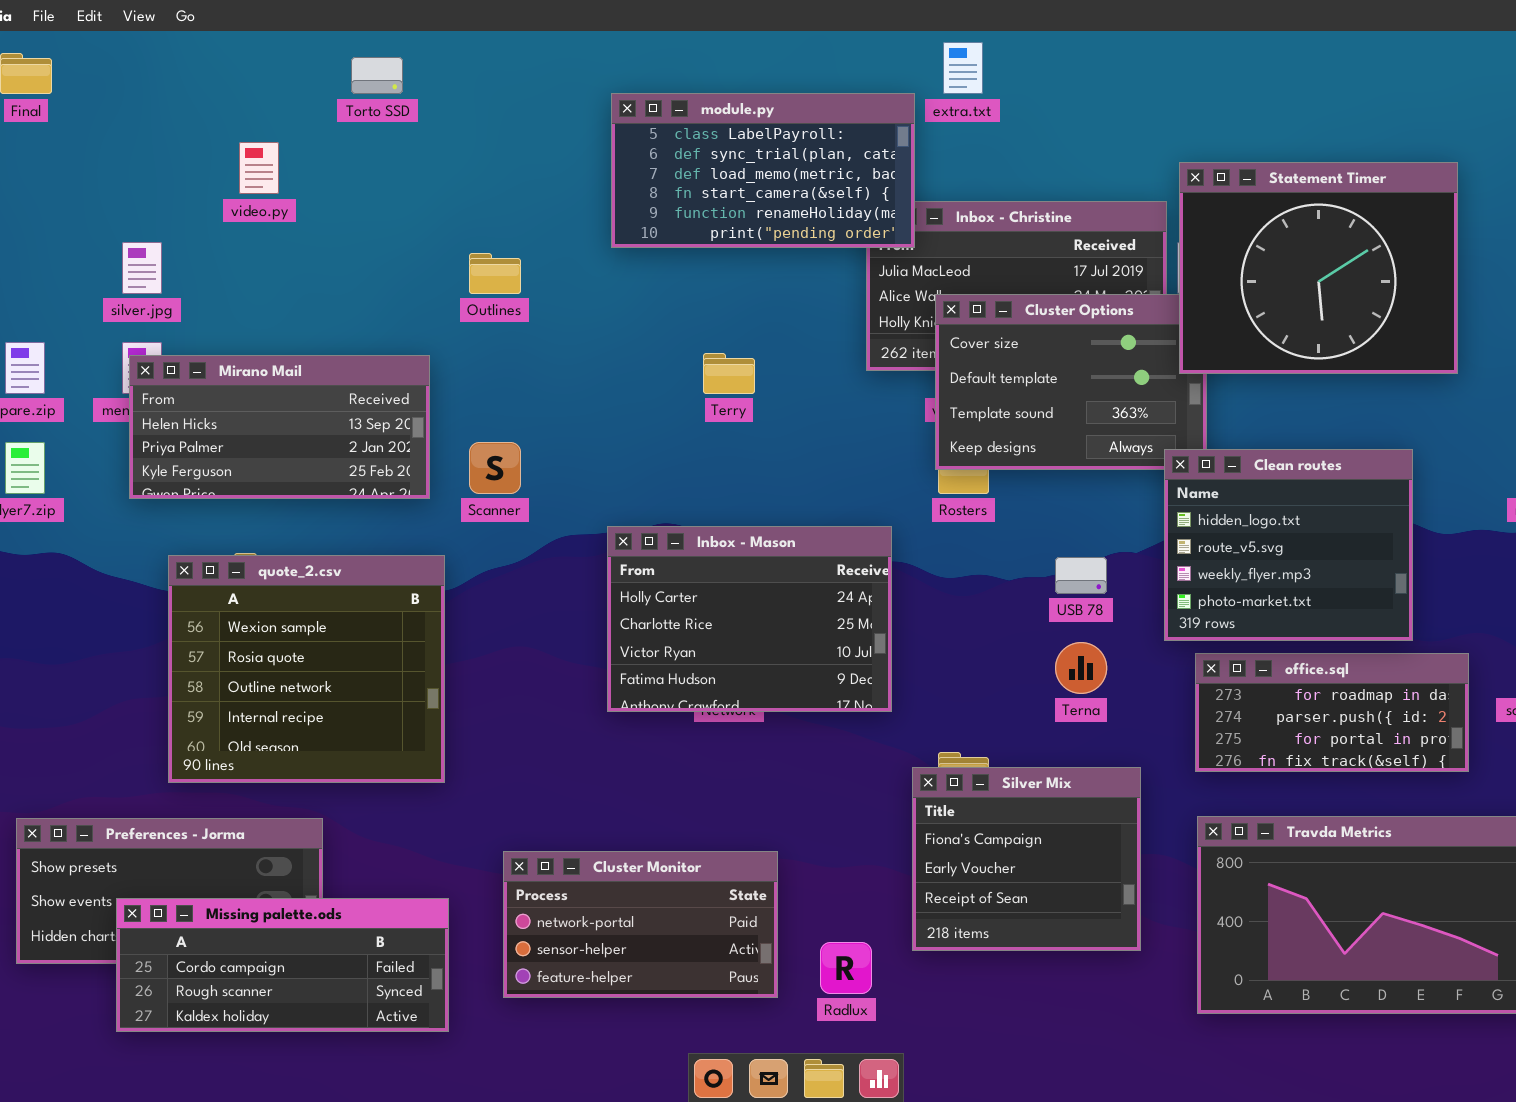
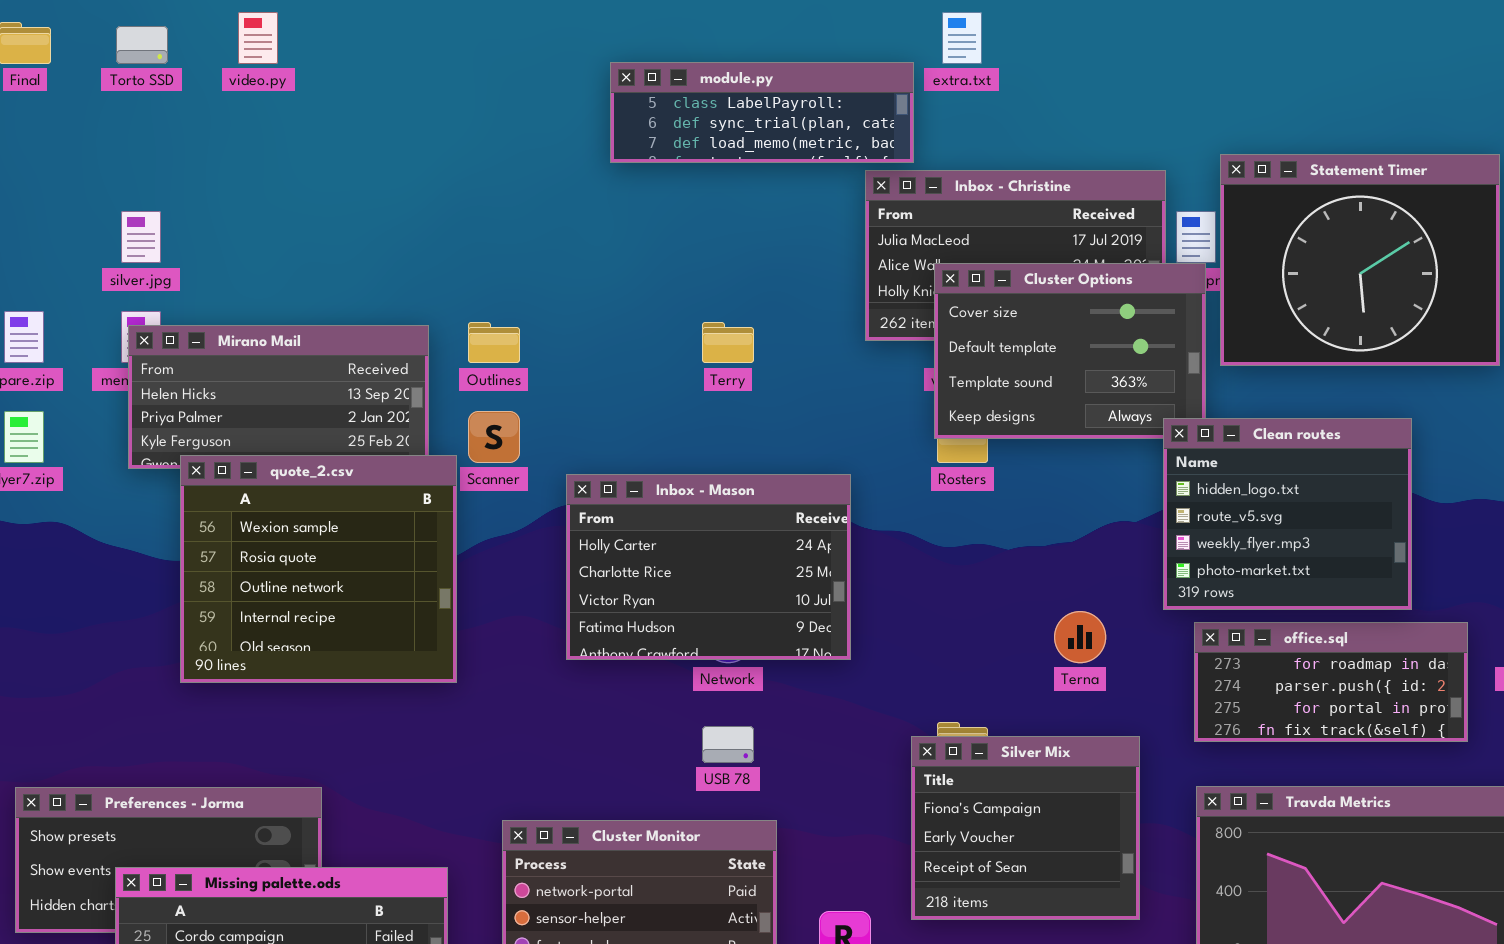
Torto SSD: [351,57,403,94] -> [116,26,168,64], moved
module.py: [611,93,915,248] -> [610,62,914,163], resized
video.py: [239,142,279,194] -> [238,12,278,64], moved
Statement Timer: [1179,162,1458,374] -> [1220,154,1500,366], moved
Outlines: [469,253,521,294] -> [468,322,520,363], moved
Inbox - Mason: [607,526,892,712] -> [566,474,851,660], moved
quote_2.csv: [168,555,445,783] -> [180,455,457,683], moved
USB 78: [1055,557,1107,594] -> [702,726,754,763], moved

